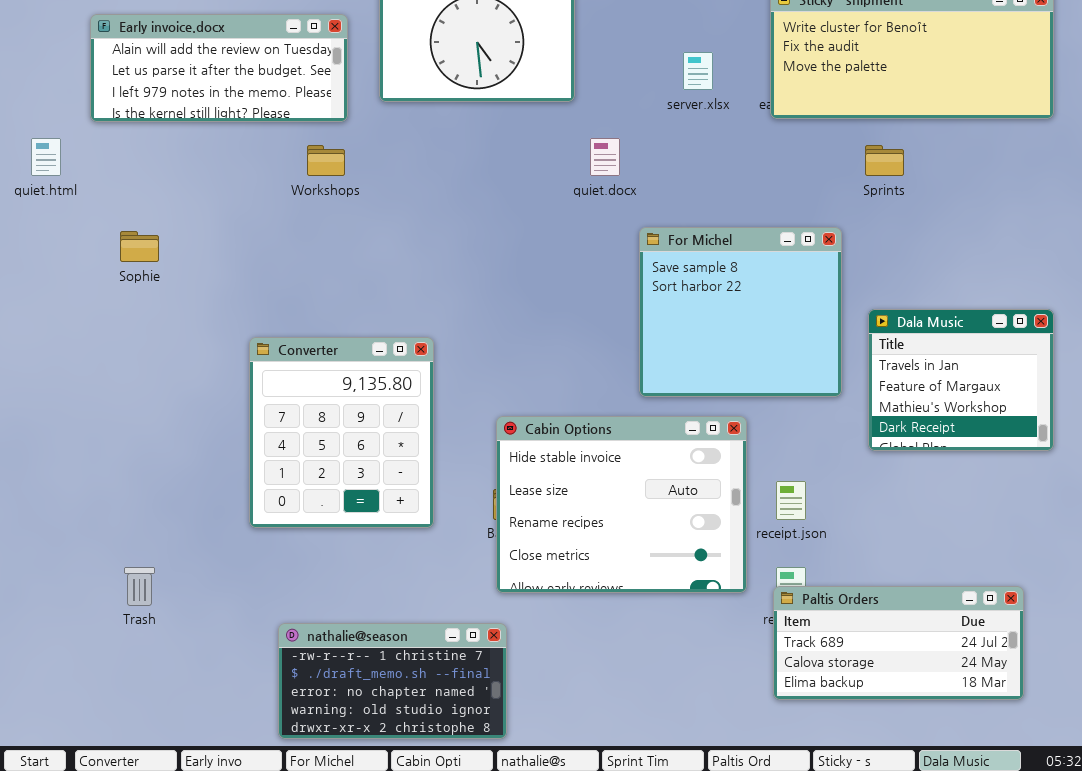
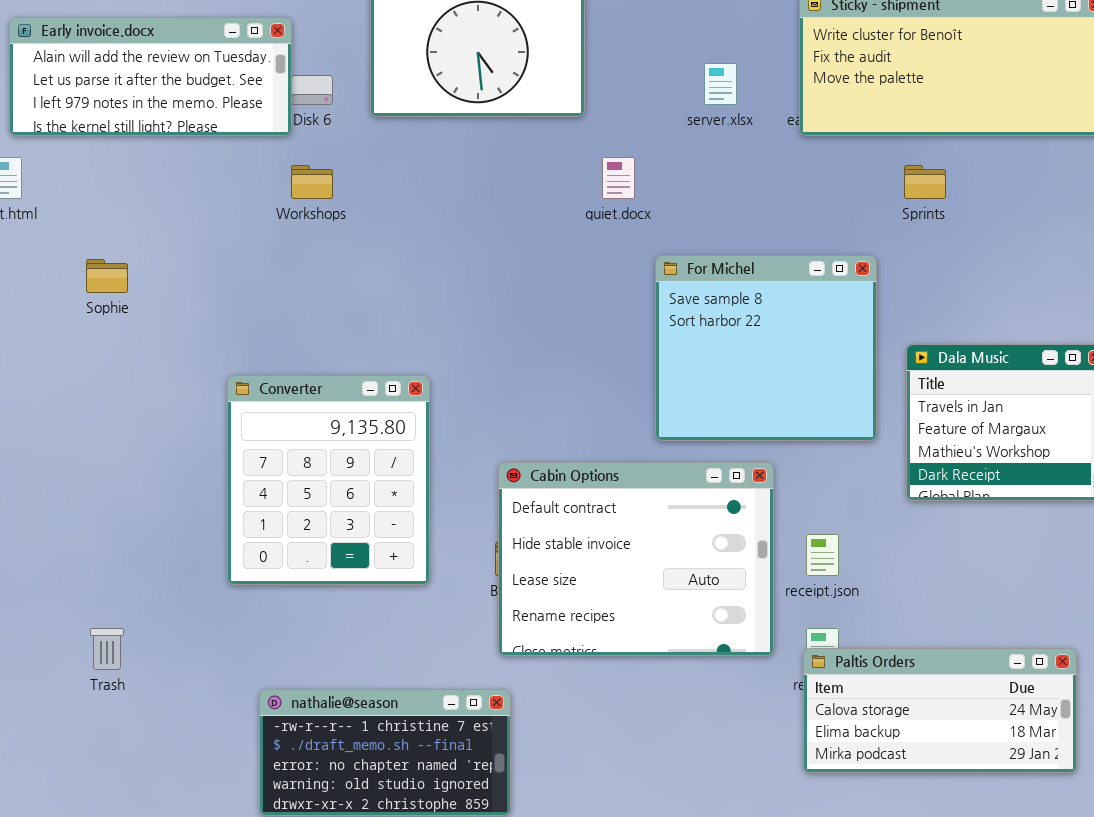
Early invoice.docx: [90,14,348,122] -> [9,17,292,136], moved
Cabin Options: [496,416,747,593] -> [498,462,774,656], scrolled up 1 row
Paltis Orders: [773,586,1024,700] -> [803,648,1077,773], scrolled down 1 row

